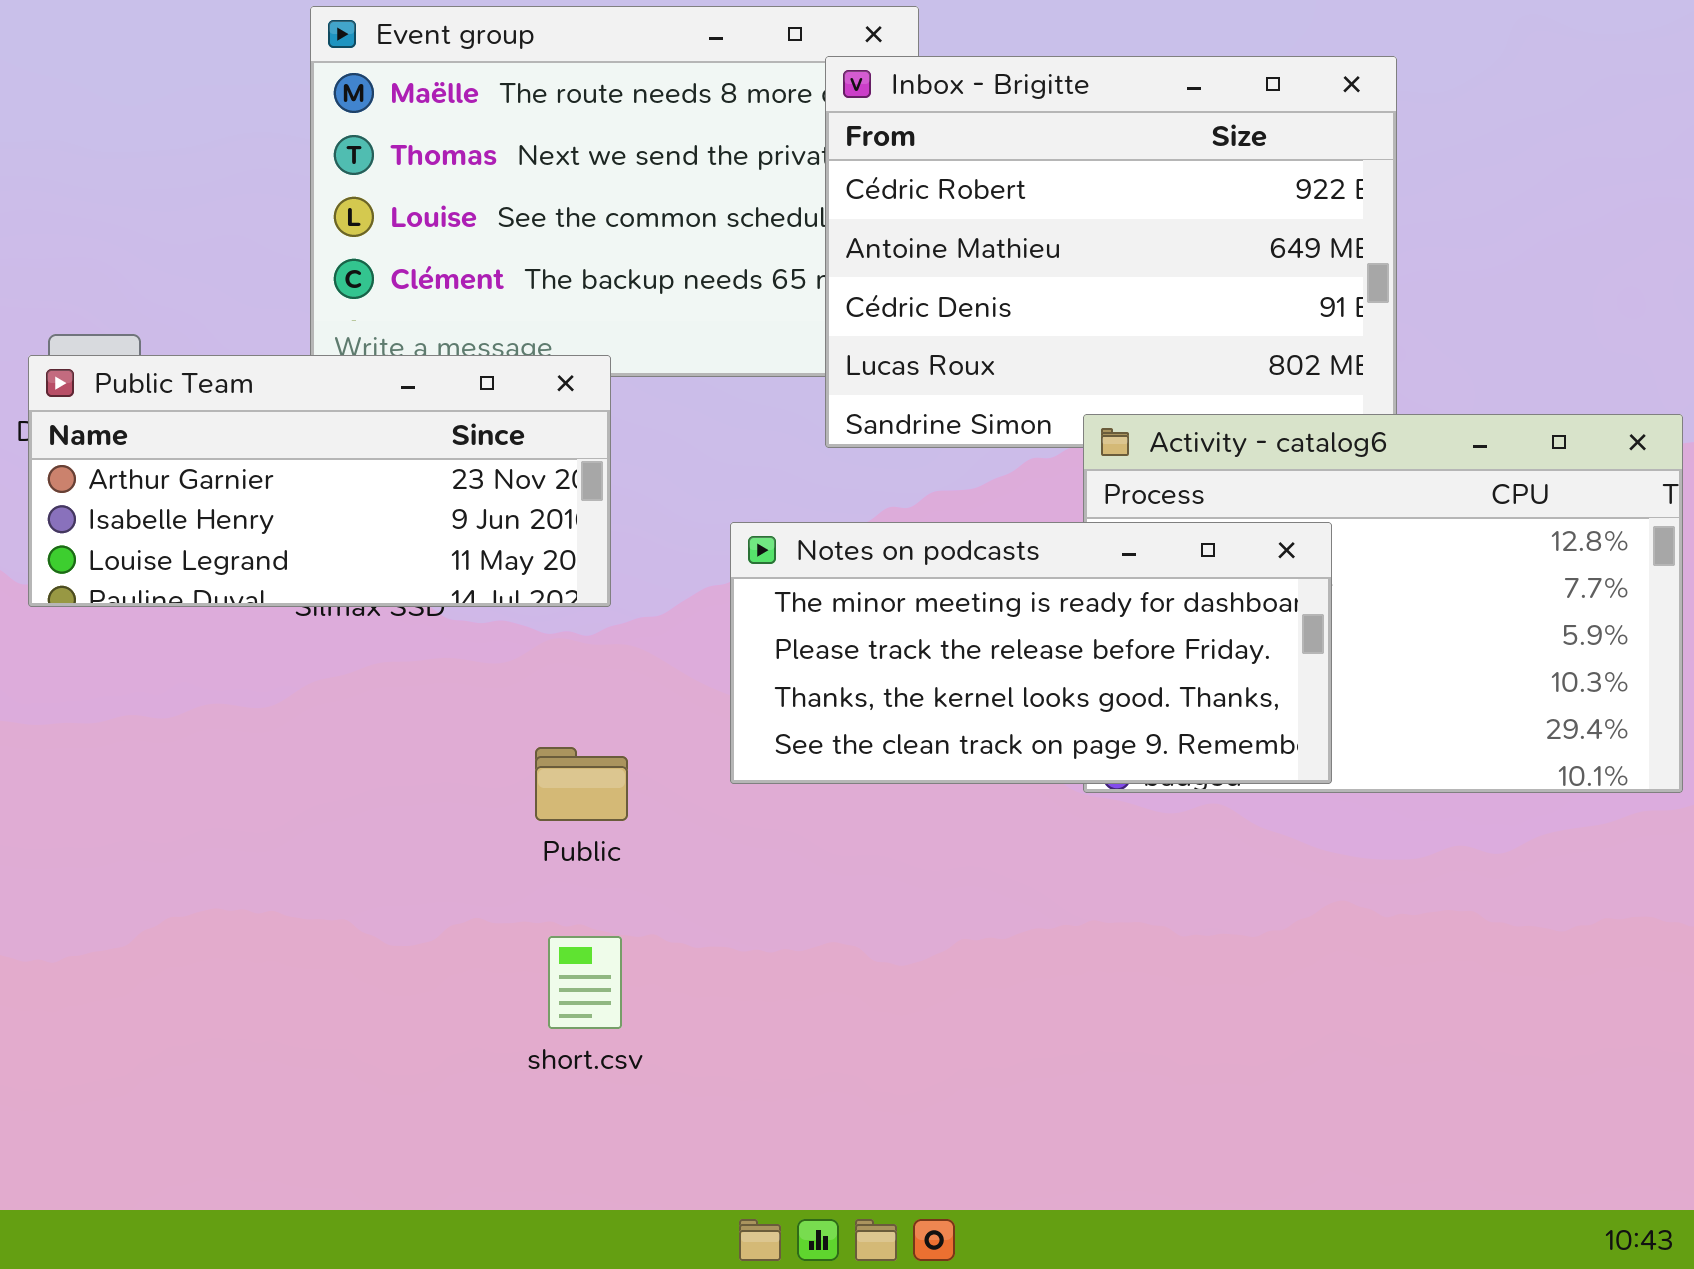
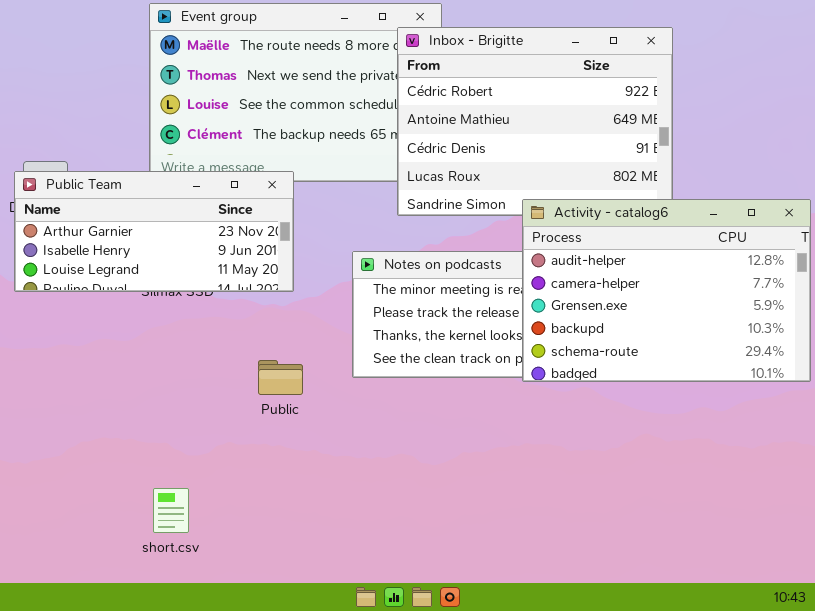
Activity - catalog6: [1083,414,1683,793] -> [522,199,811,382], raised
short.csv: [548,936,622,1029] -> [153,488,189,533], moved

